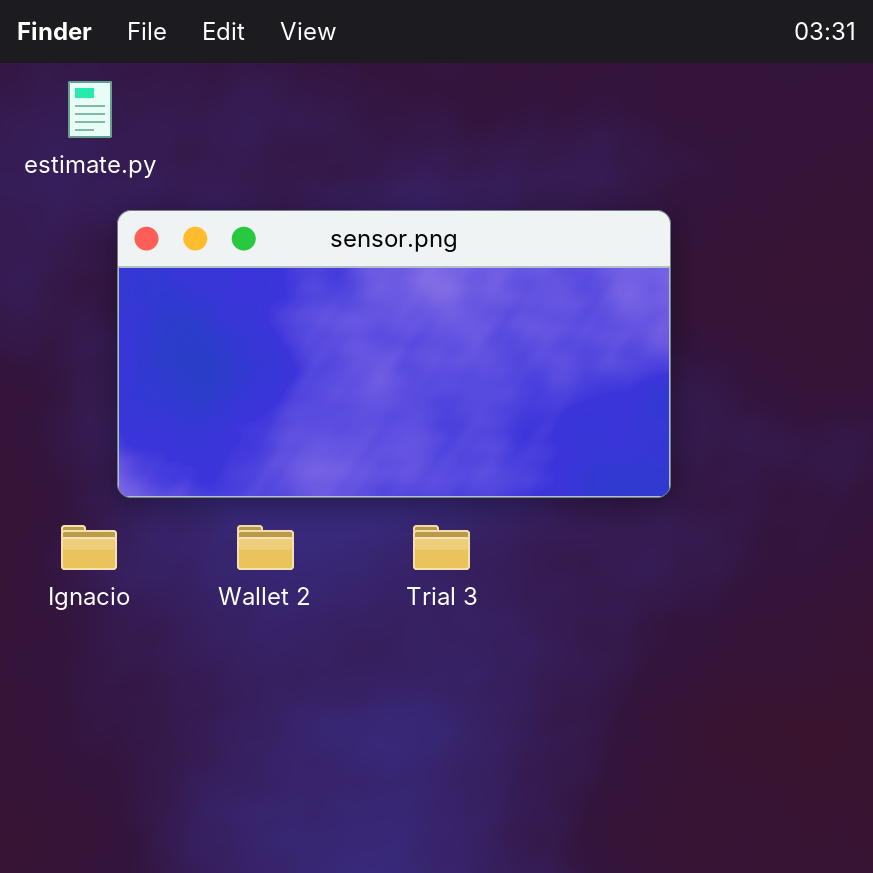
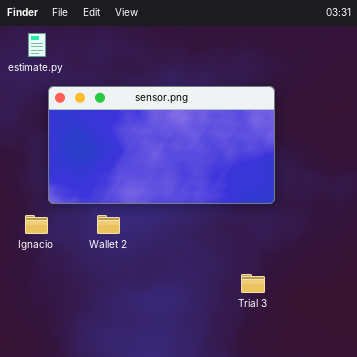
Trial 3: [413,525,470,570] -> [241,274,265,293], moved

